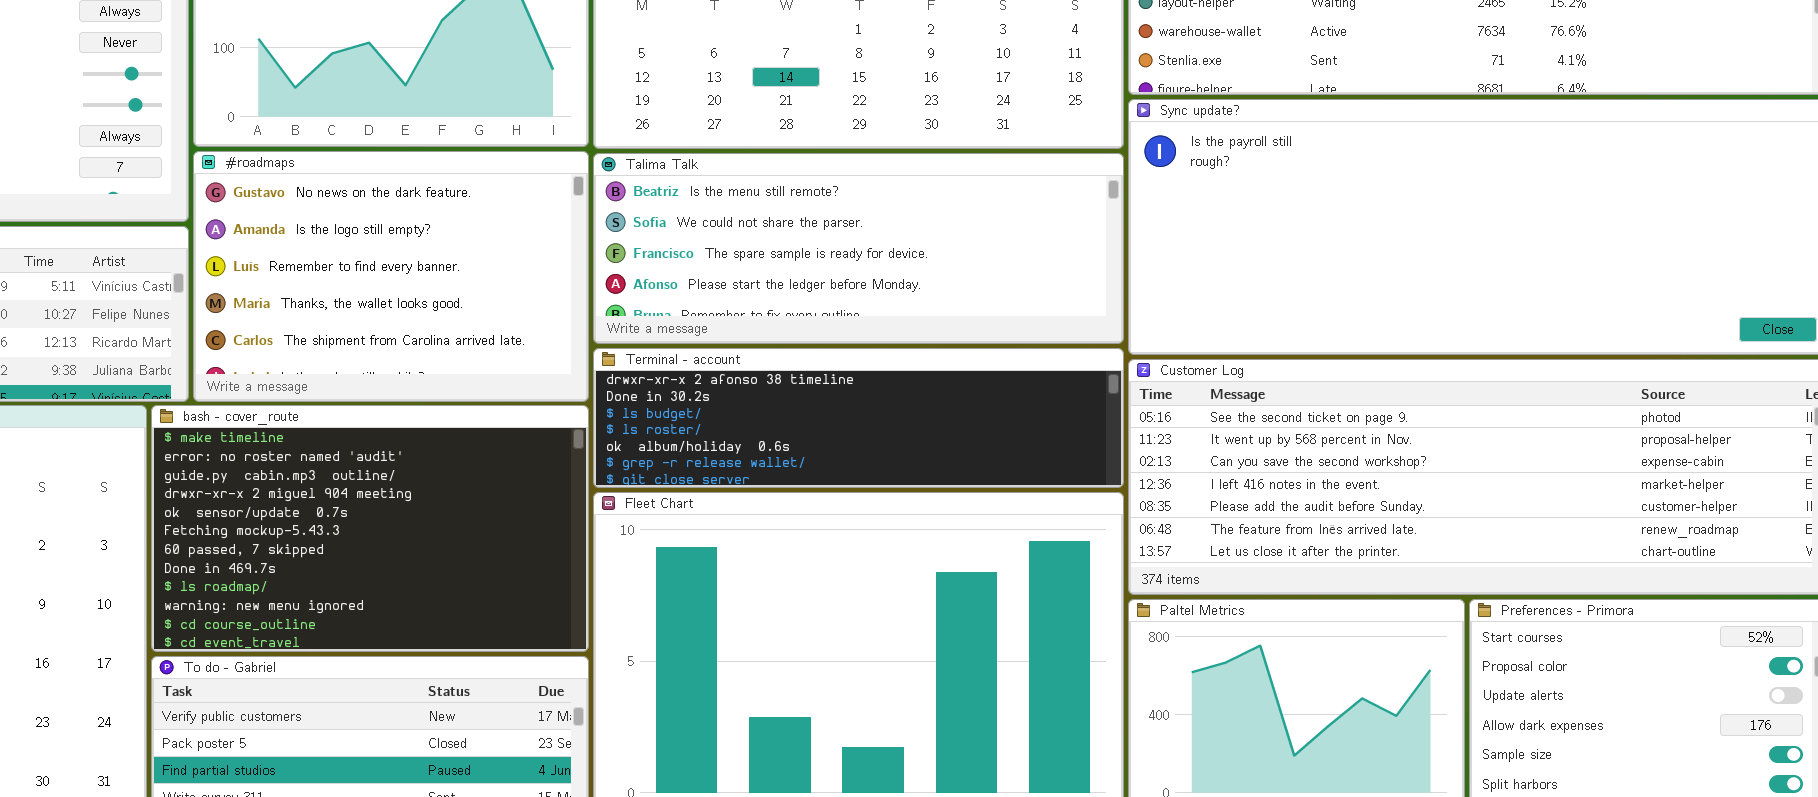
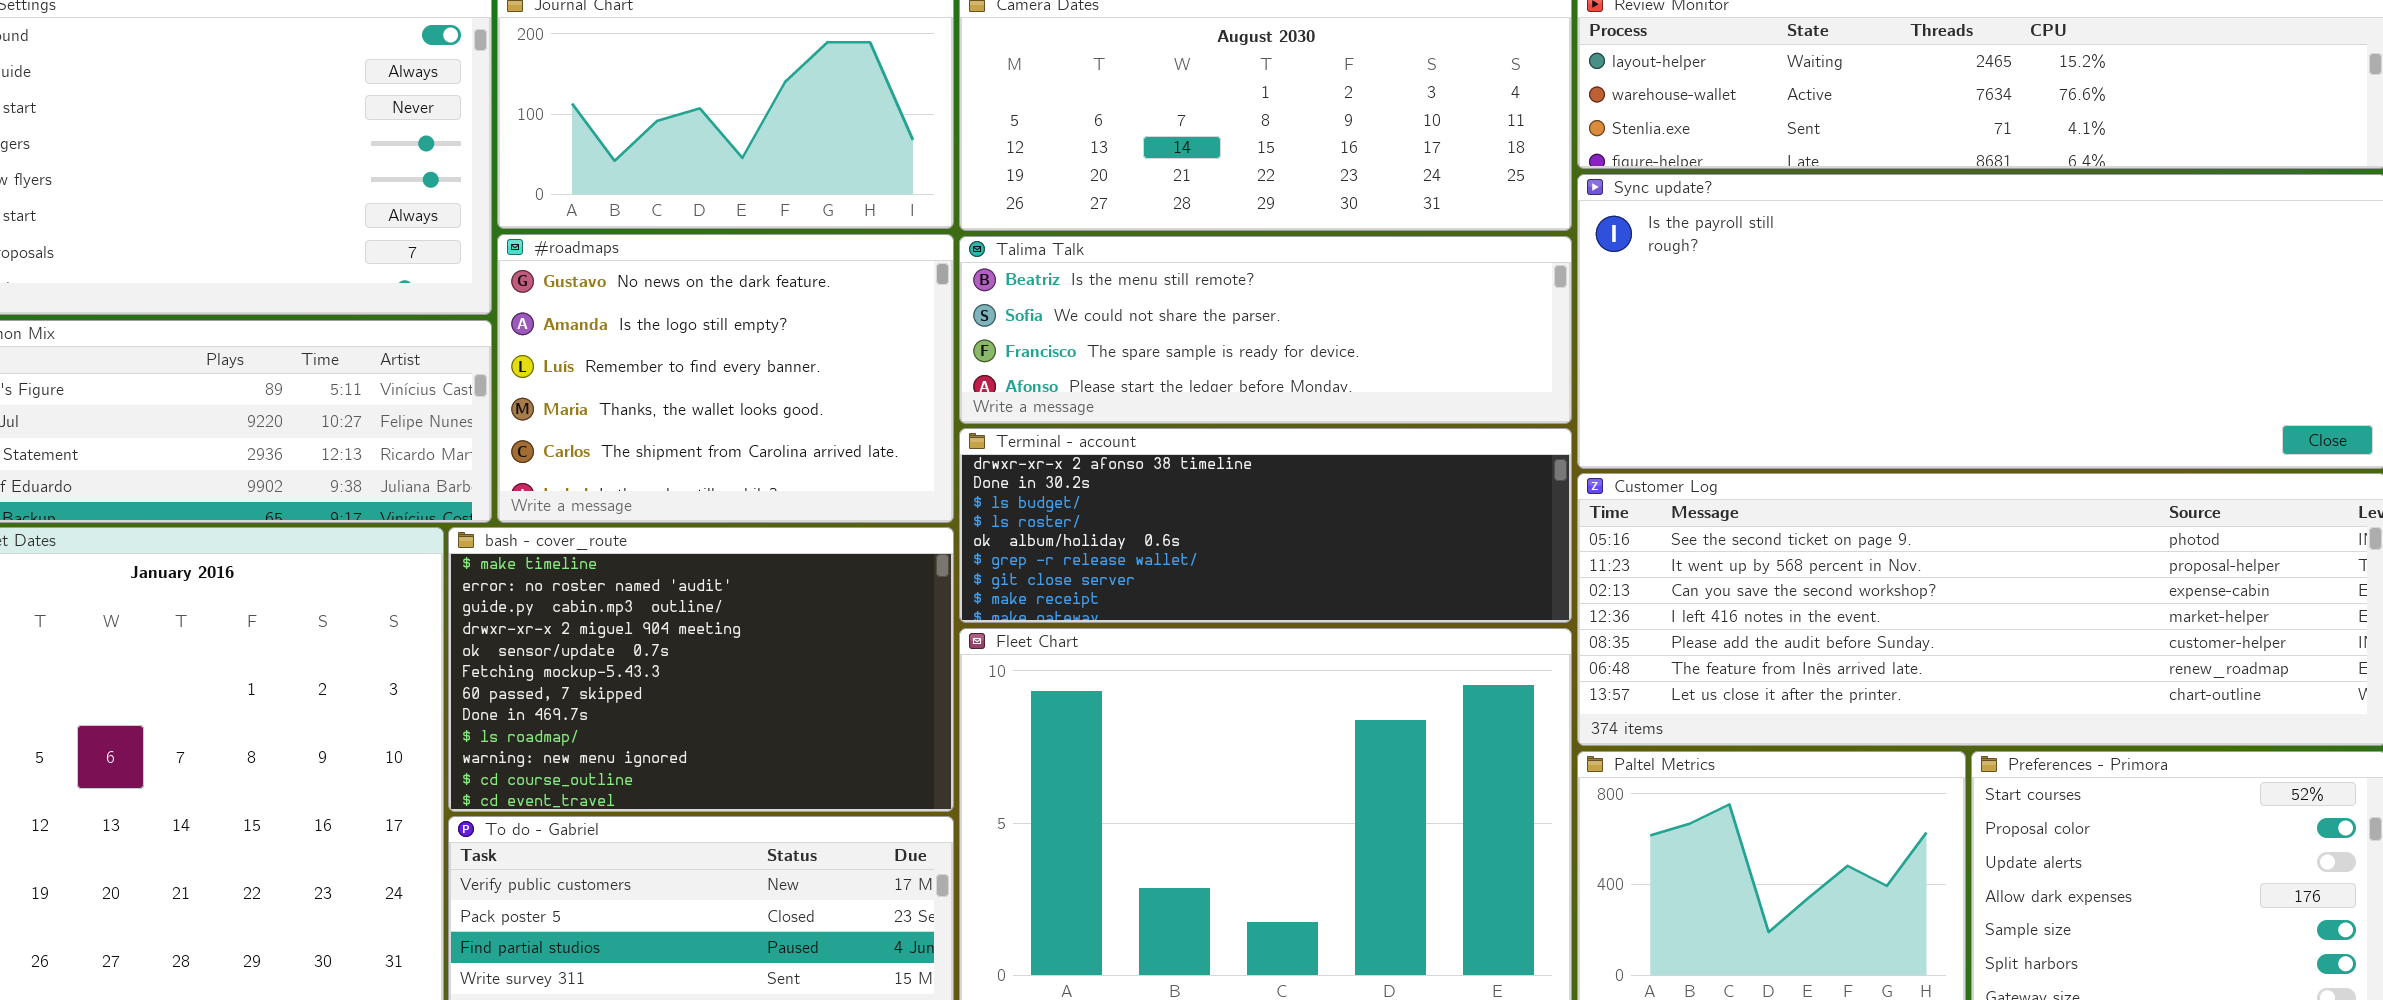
Talima Talk: [593,153,1124,344] -> [959,236,1572,424], resized
Terminal - account: [593,348,1124,488] -> [959,428,1572,623], resized

